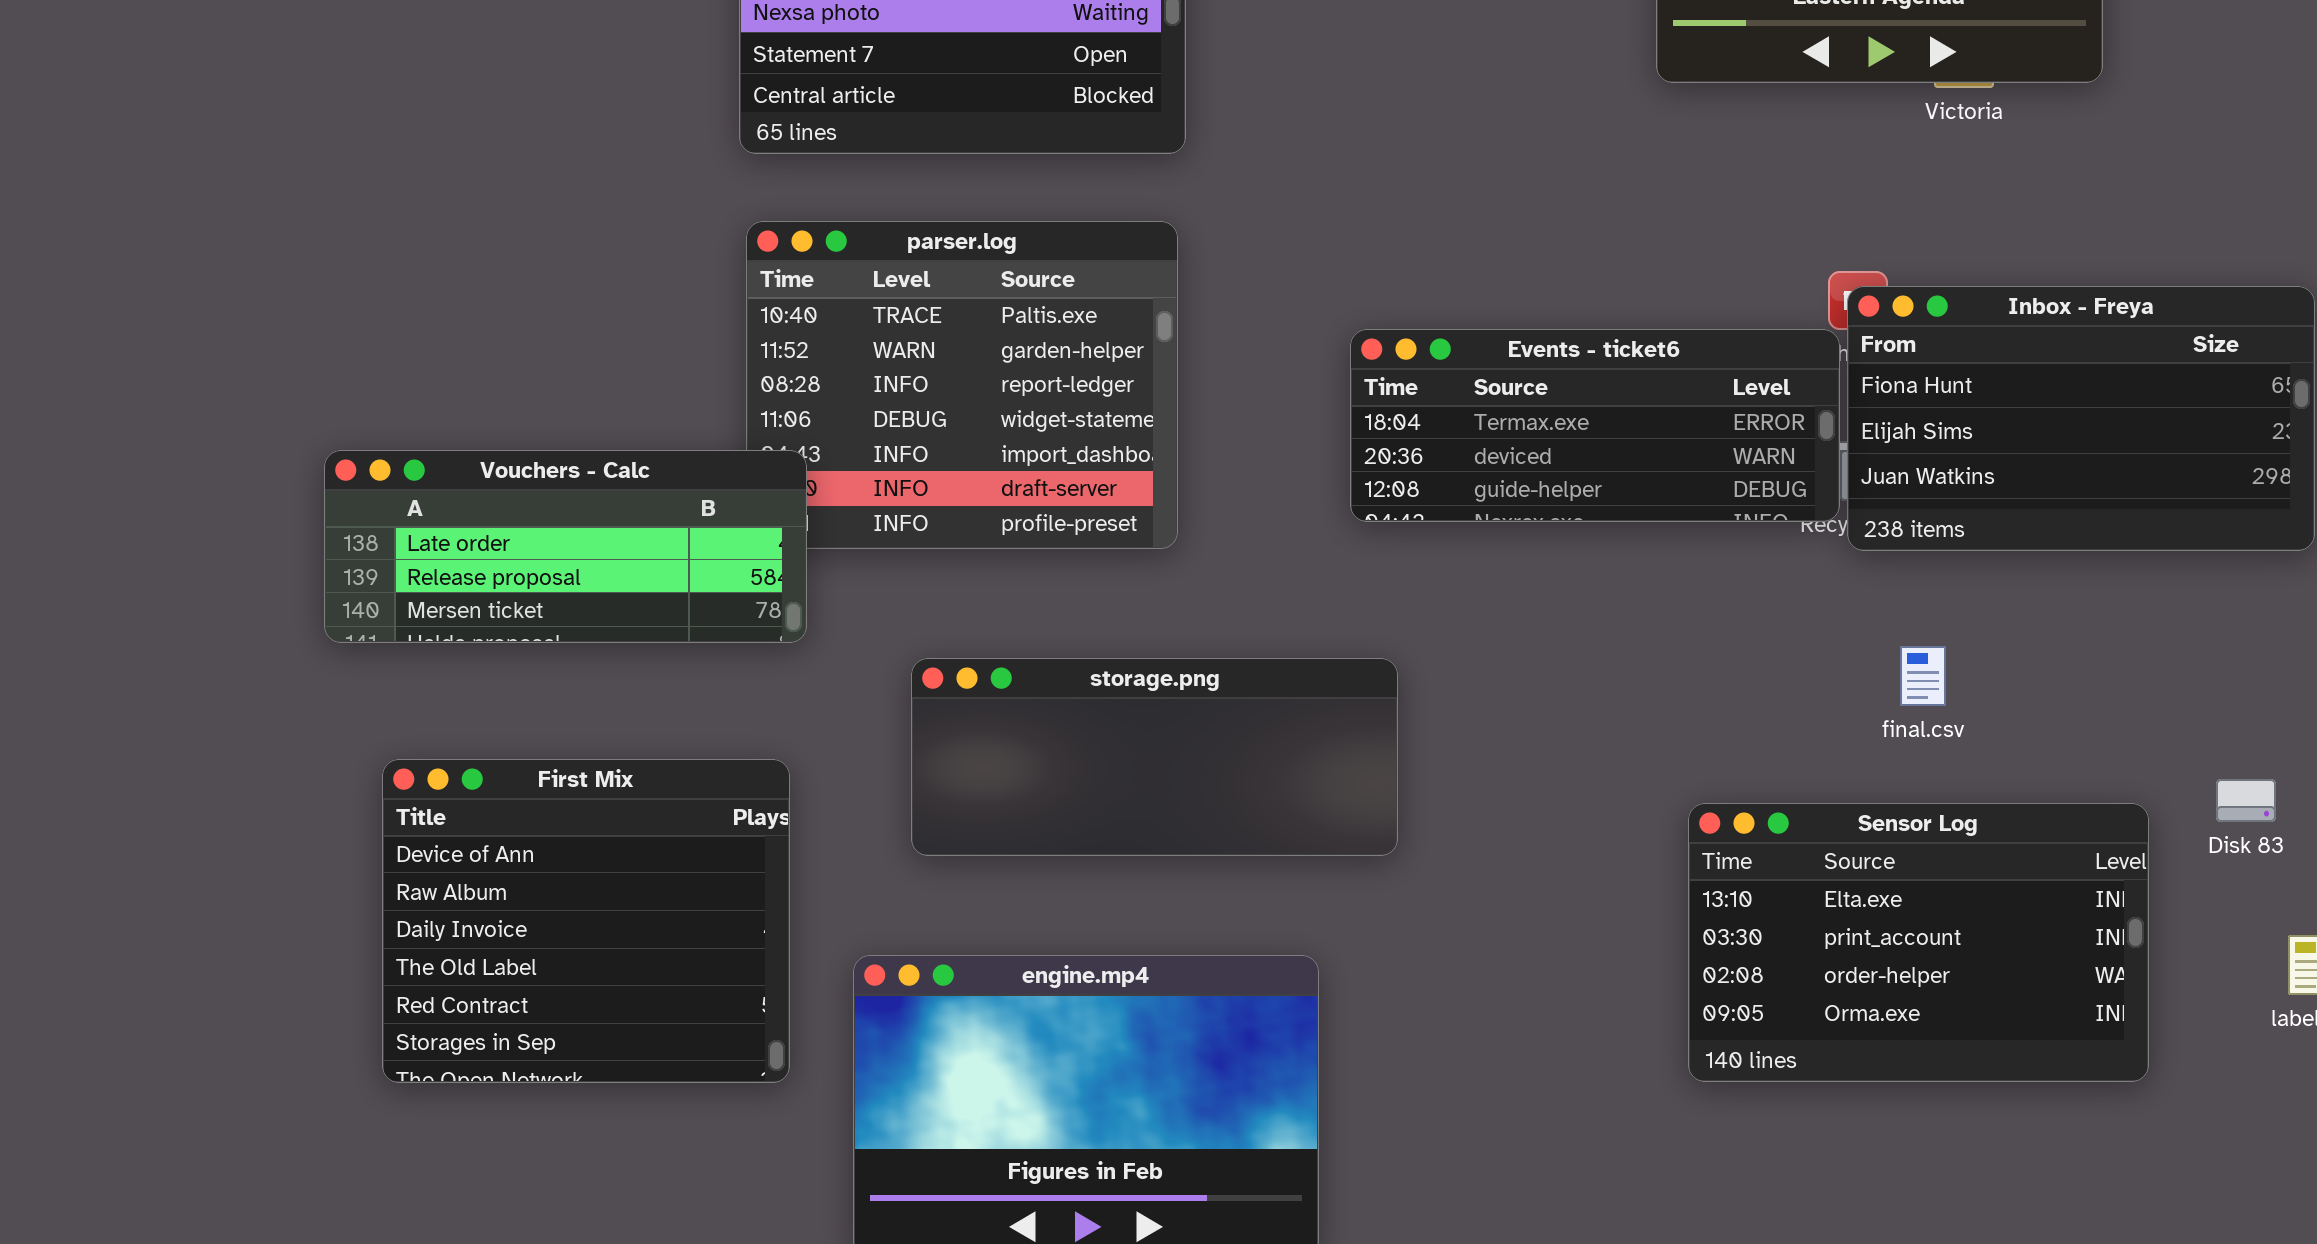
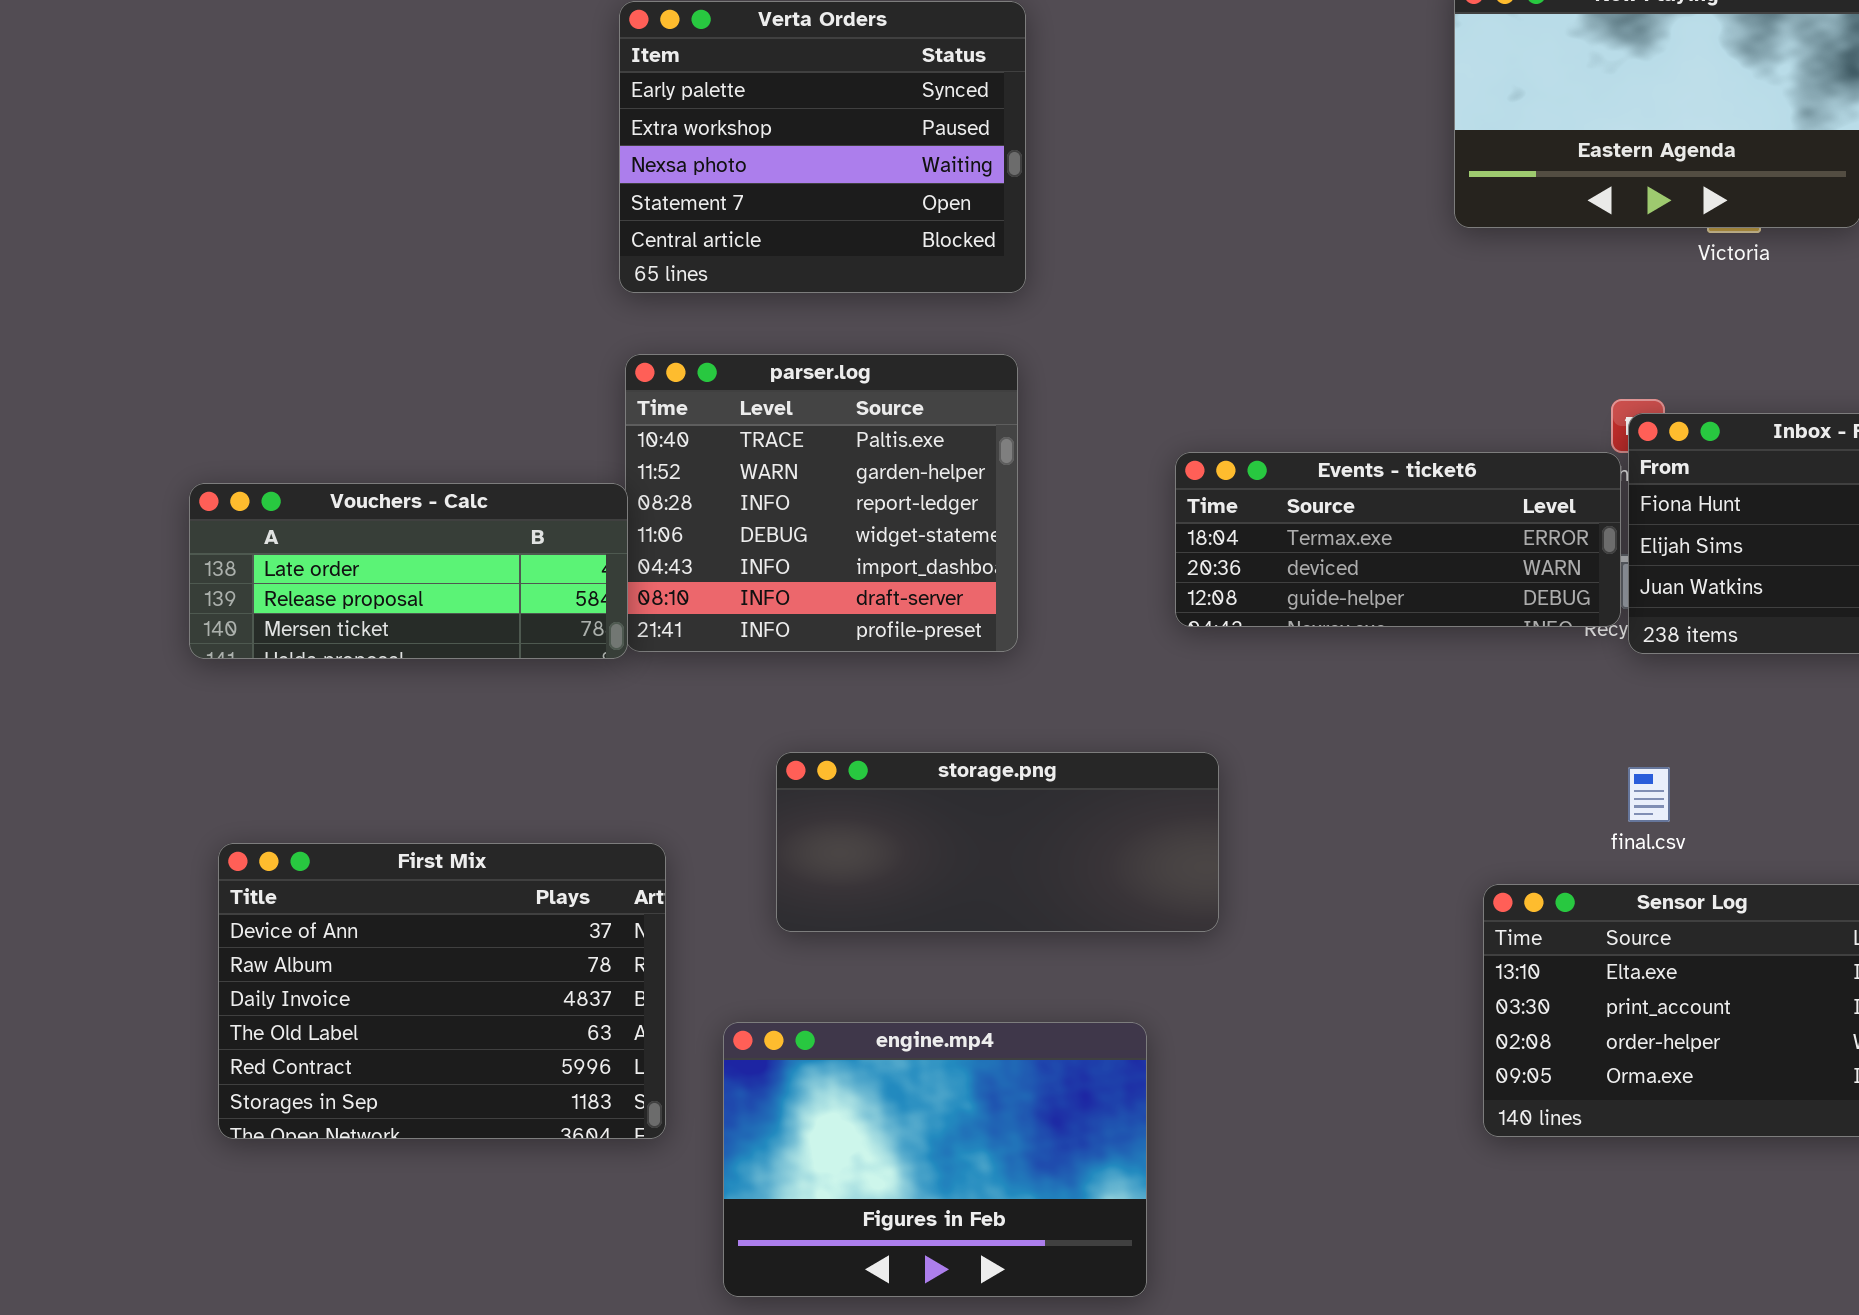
Vouchers - Calc: [324,450,807,643] -> [189,483,628,659], moved
final.csv: [1900,646,1946,706] -> [1628,767,1670,822], moved
First Mix: [382,759,790,1083] -> [218,843,666,1139], resized

